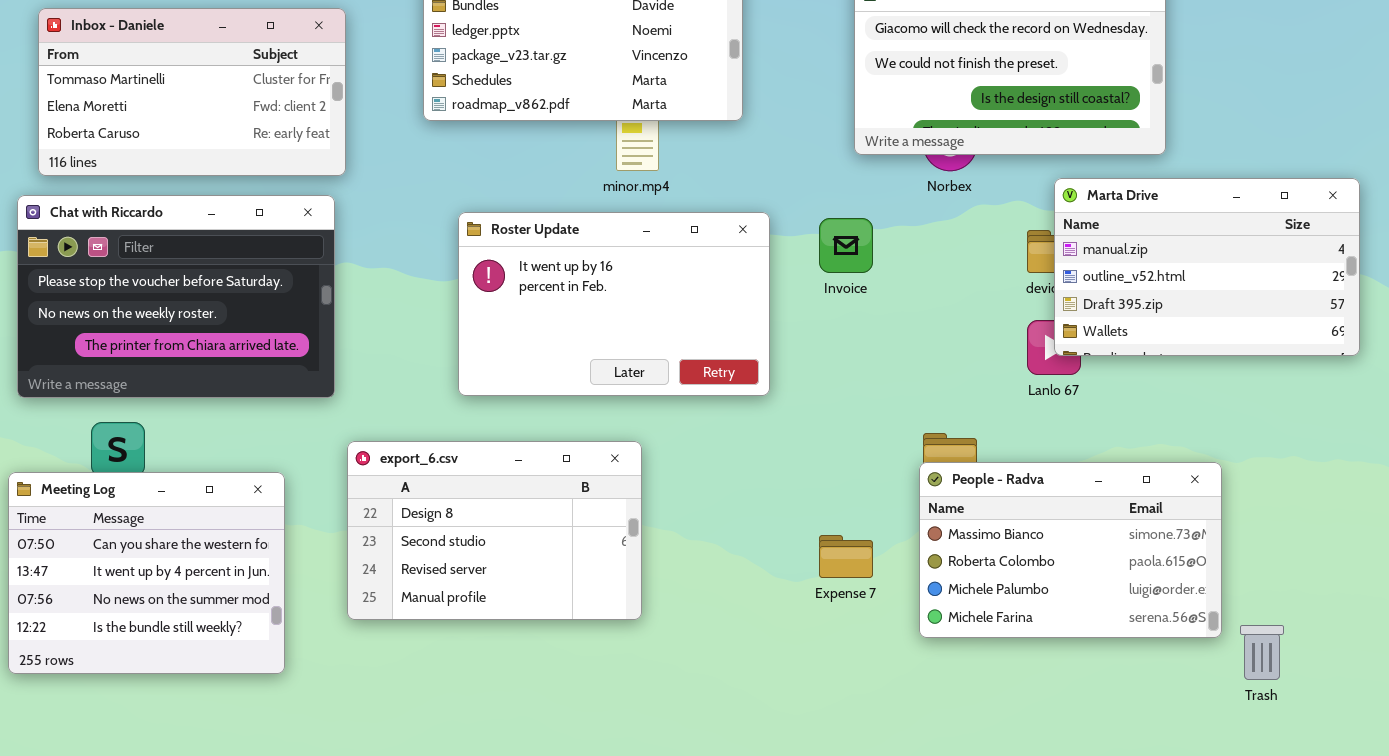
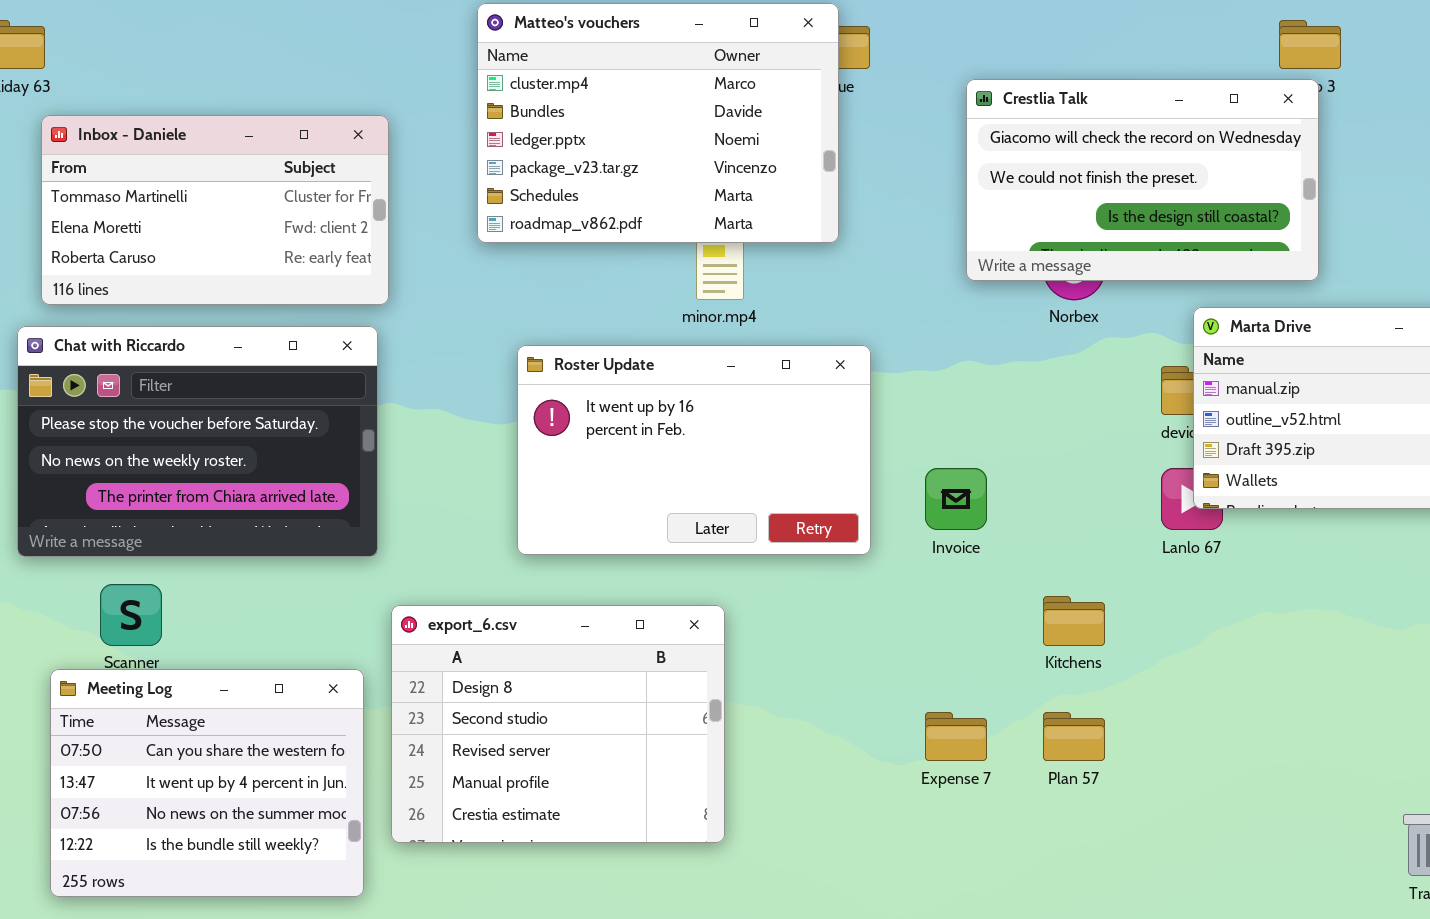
Invoice: [819,218,873,273] -> [925,468,987,530], moved
export_6.csv: [347,441,642,620] -> [391,605,725,843], resized
People - Radva: [919,462,1222,638] -> none, closed
Meeting Log: [8,472,285,674] -> [50,669,364,897], moved

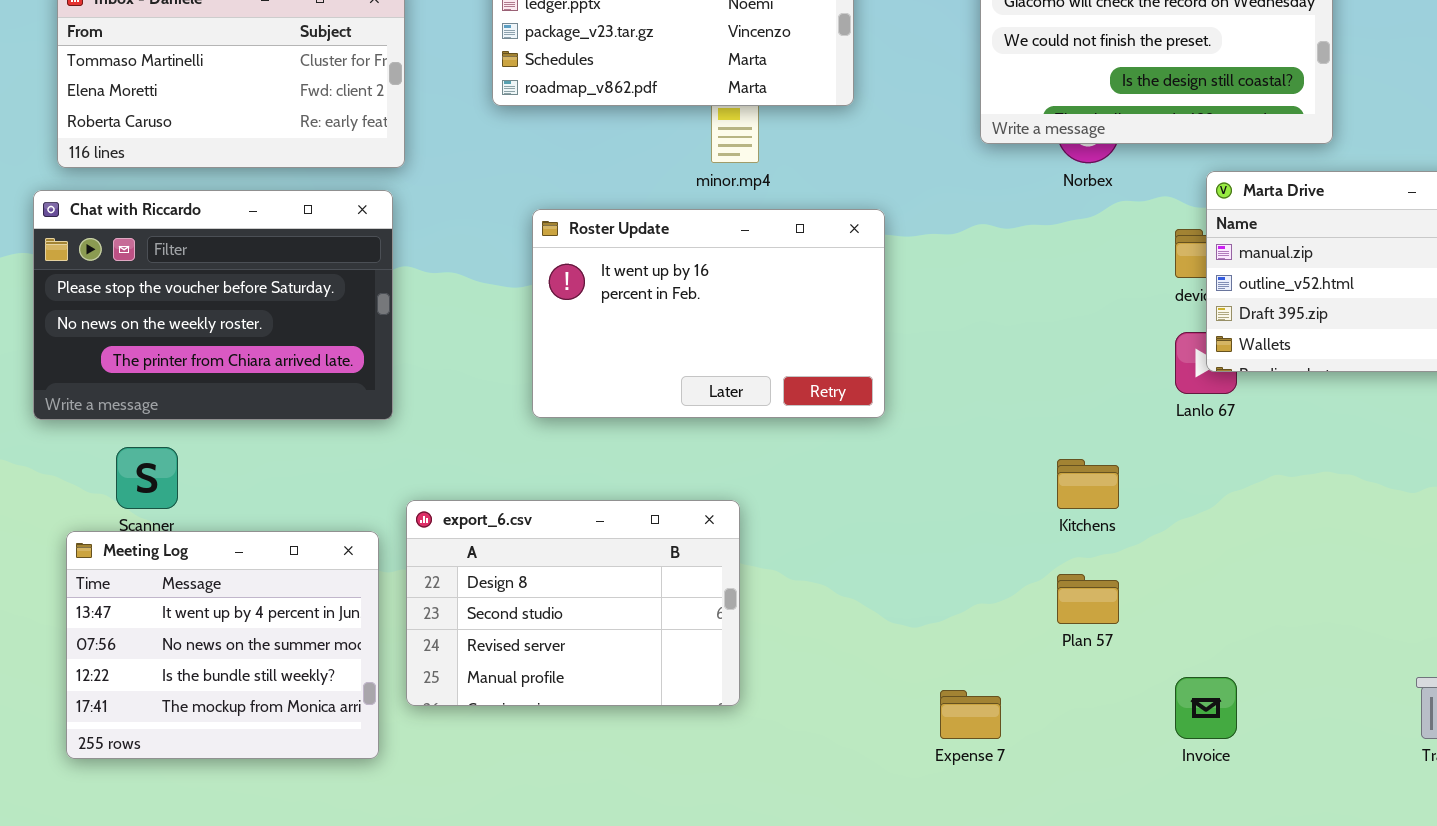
Invoice: [925,468,987,530] -> [1175,677,1237,739], moved
export_6.csv: [391,605,725,843] -> [406,500,740,706], resized
Meeting Log: [50,669,364,897] -> [66,531,379,759], scrolled down 1 row
Expense 7: [925,712,987,761] -> [940,690,1001,739], moved

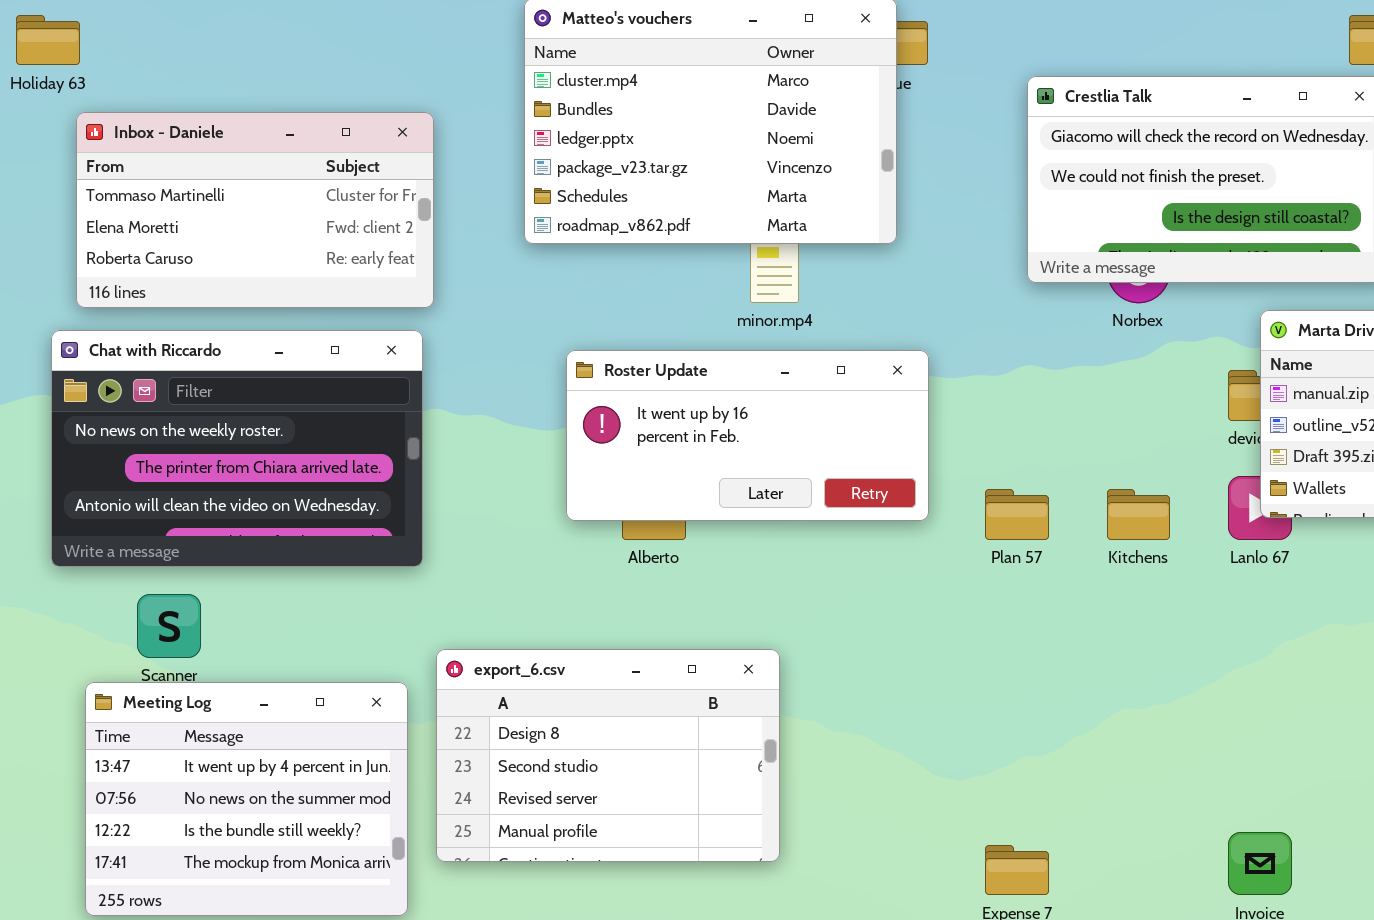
Chat with Riccardo: [33,190,393,420] -> [51,330,423,567], scrolled down 1 row
Roster Update: [532,209,885,418] -> [566,350,929,521], resized
Kitchens: [1057,459,1119,509] -> [1107,489,1170,540], moved
Plan 57: [1057,574,1119,624] -> [985,489,1049,540], moved

